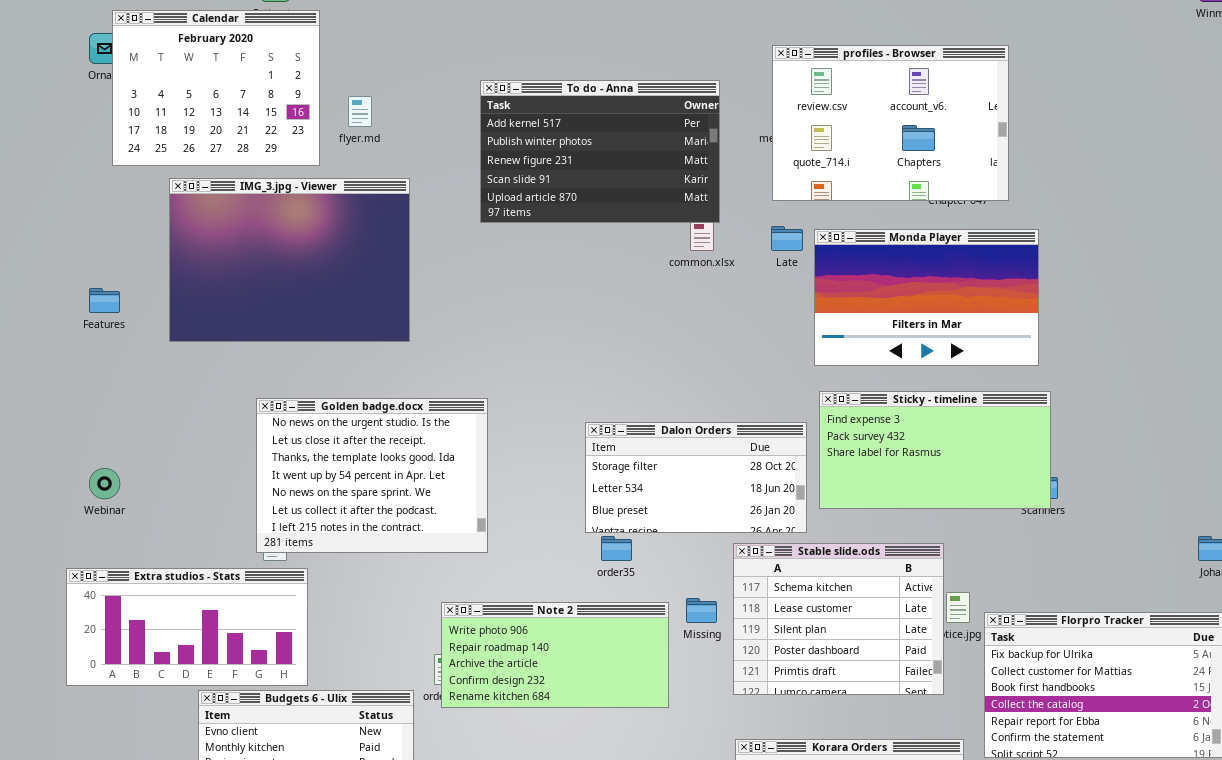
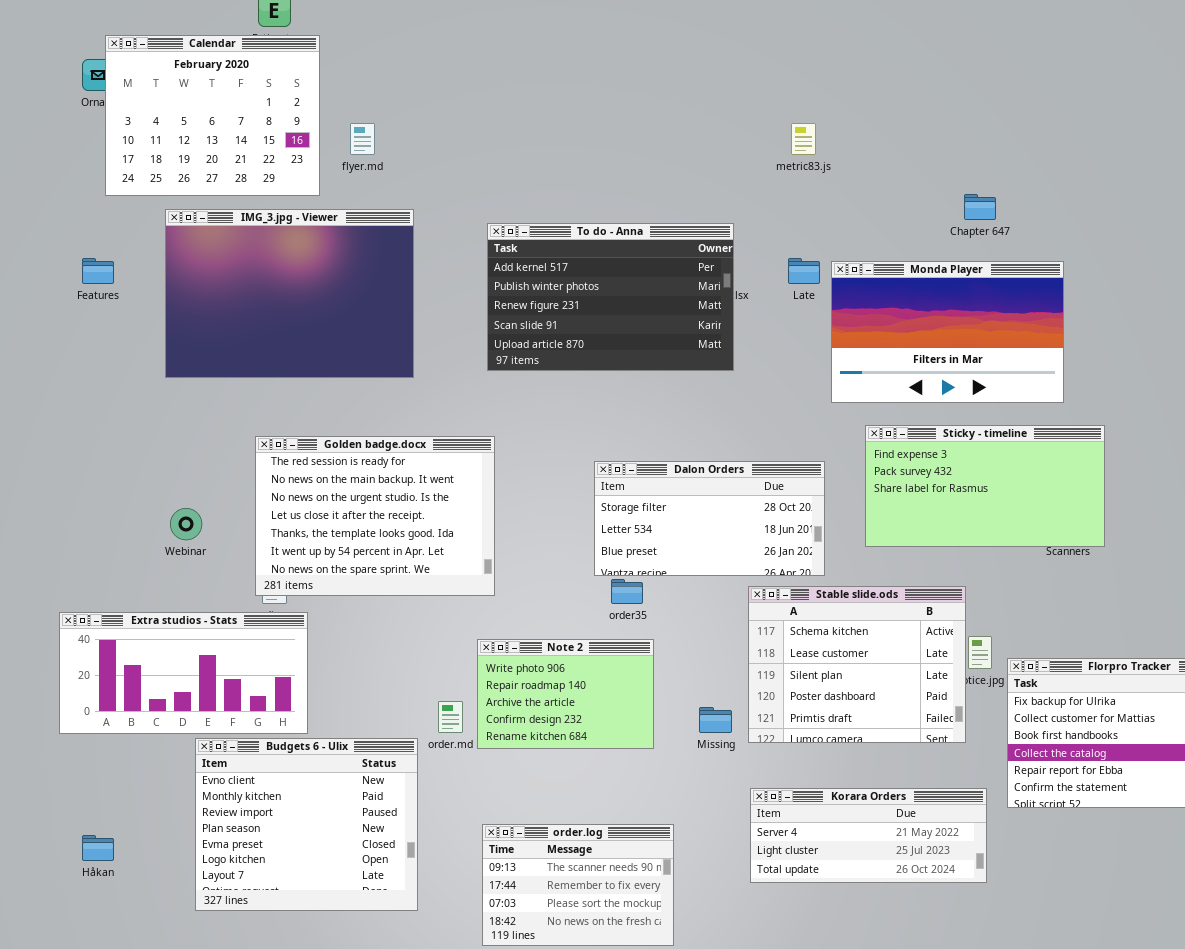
profiles - Browser: [772,45,1009,201] -> none, closed
To do - Anna: [480,80,720,223] -> [487,223,734,371], moved
Features: [89,288,120,313] -> [82,258,114,284], moved
Sticky - timeline: [819,391,1051,509] -> [865,425,1105,547], moved
Golden badge.docx: [256,398,488,553] -> [255,436,495,596], scrolled up 2 rows
Webinar: [89,468,120,499] -> [170,508,202,540], moved
Missing: [686,598,717,623] -> [699,707,732,733], moved
Note 2: [441,602,669,708] -> [477,639,654,749], moved, resized

